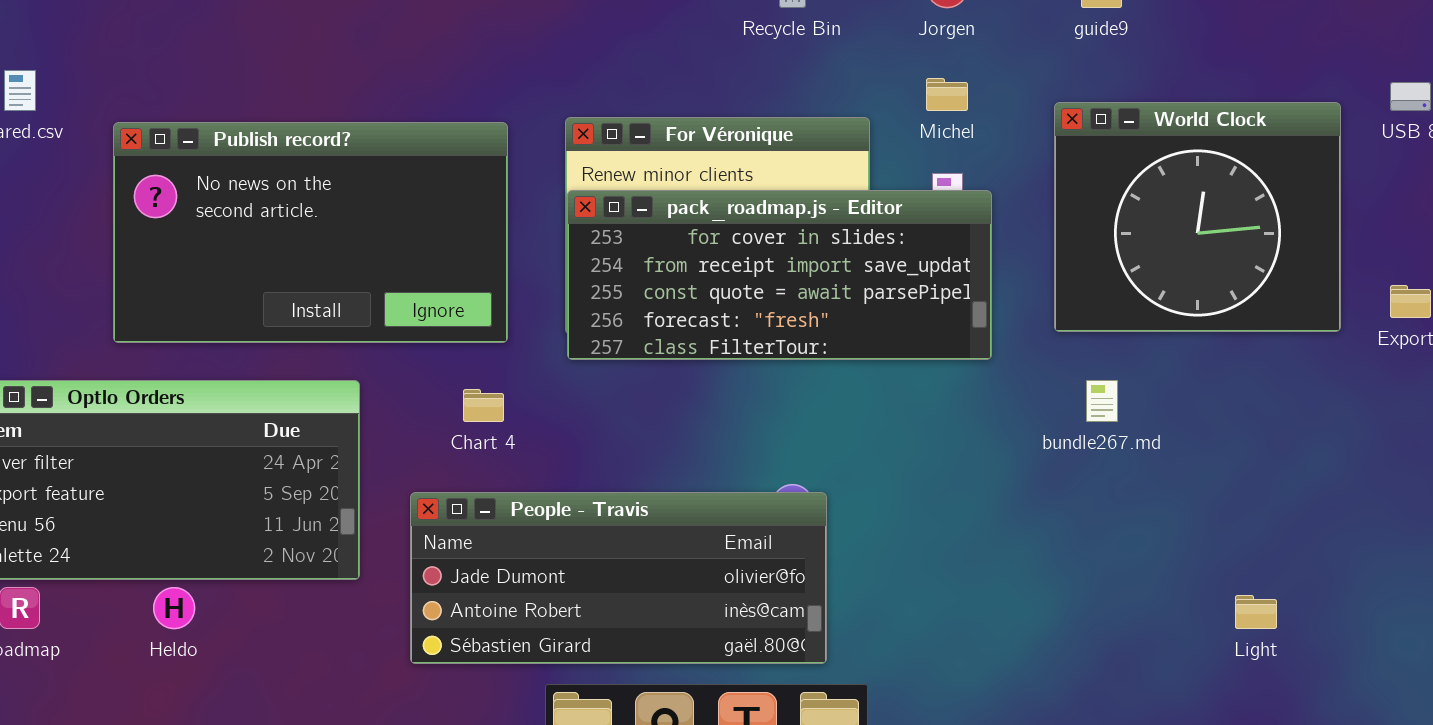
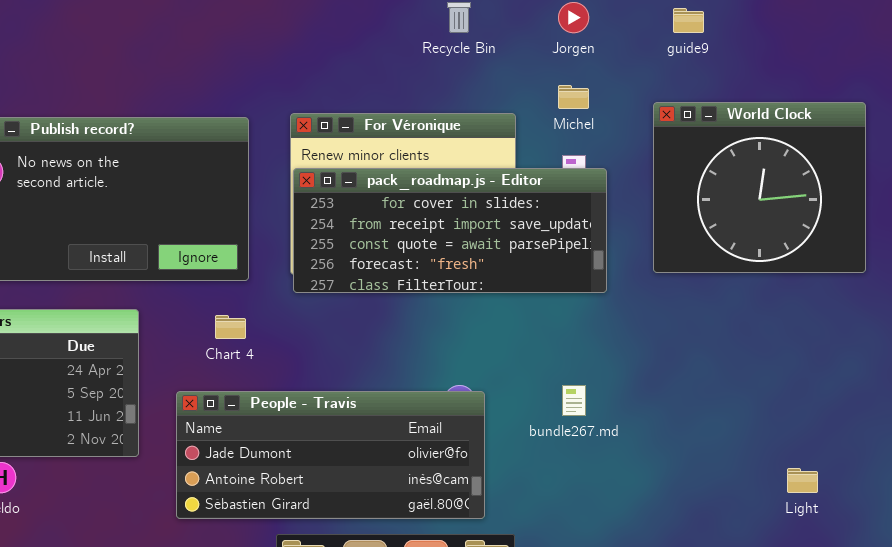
bundle267.md: [1086,380,1118,422] -> [562,385,586,416], moved

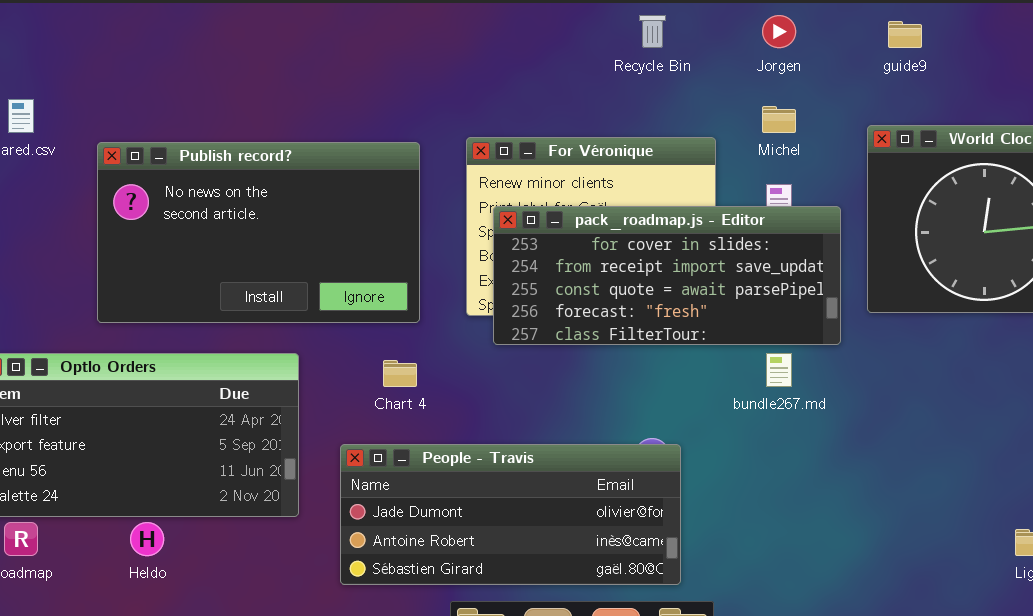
pack_roadmap.js - Editor: [293,168,607,293] -> [493,206,841,345], moved
bundle267.md: [562,385,586,416] -> [766,353,792,387], moved

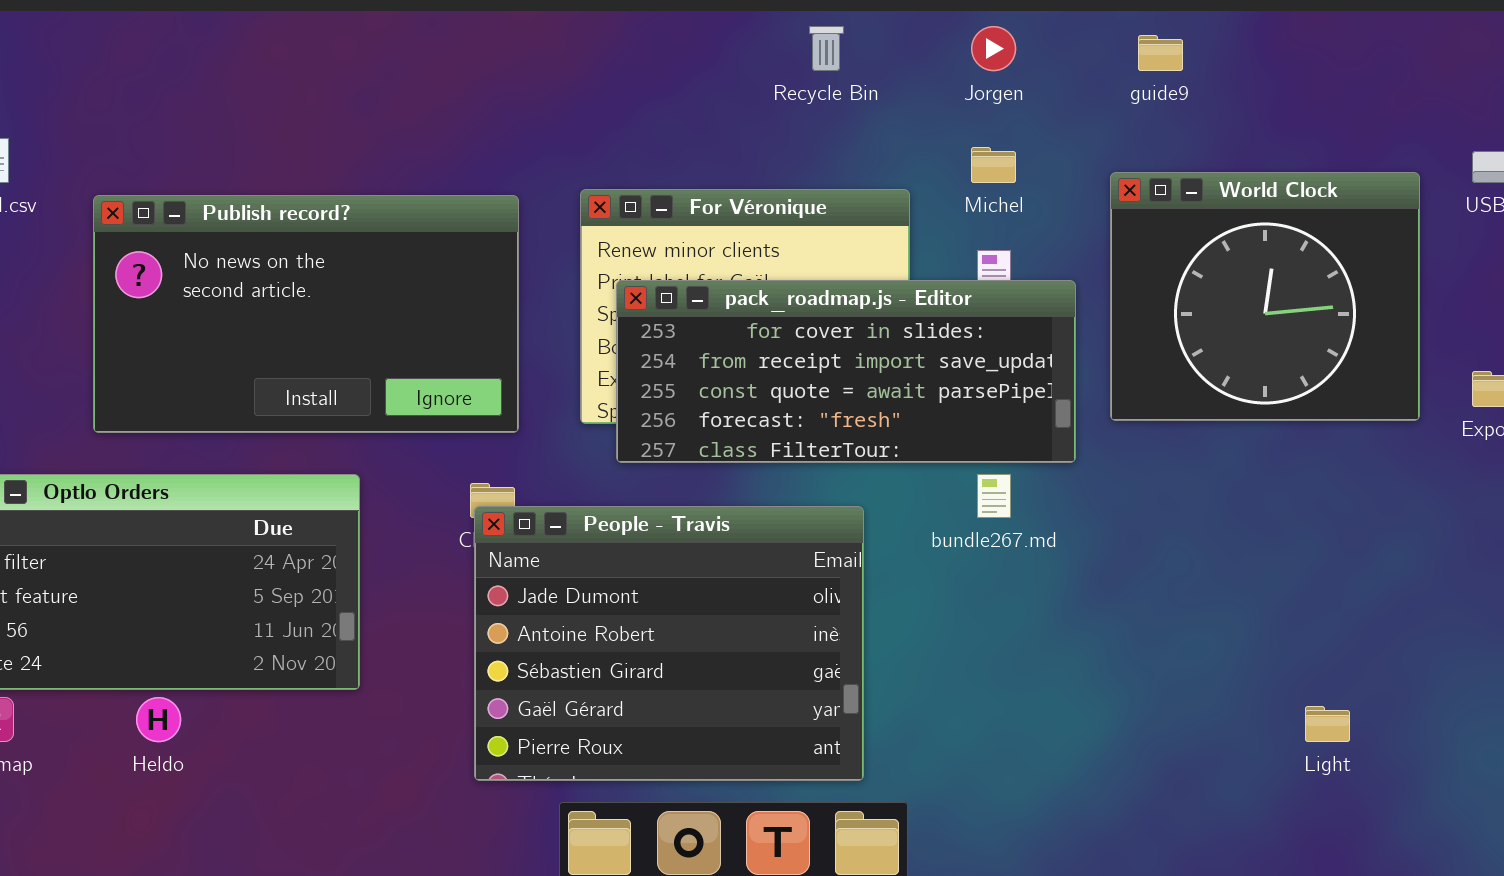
People - Travis: [340,444,681,585] -> [474,506,864,781], resized

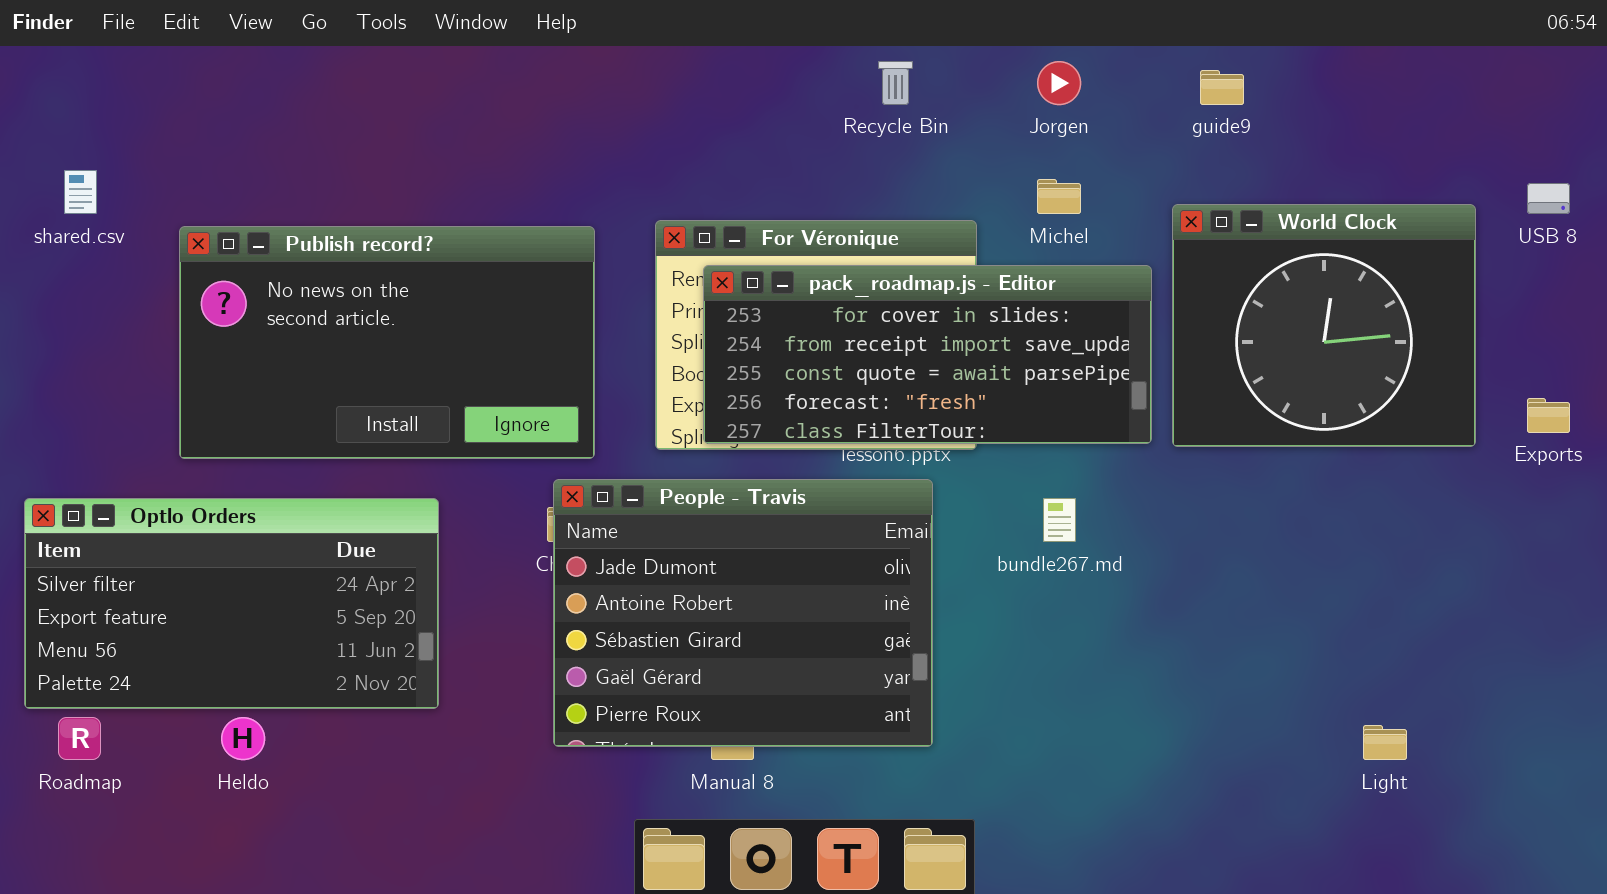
pack_roadmap.js - Editor: [616,280,1076,463] -> [703,265,1152,444], moved
People - Travis: [474,506,864,781] -> [553,479,933,747], moved

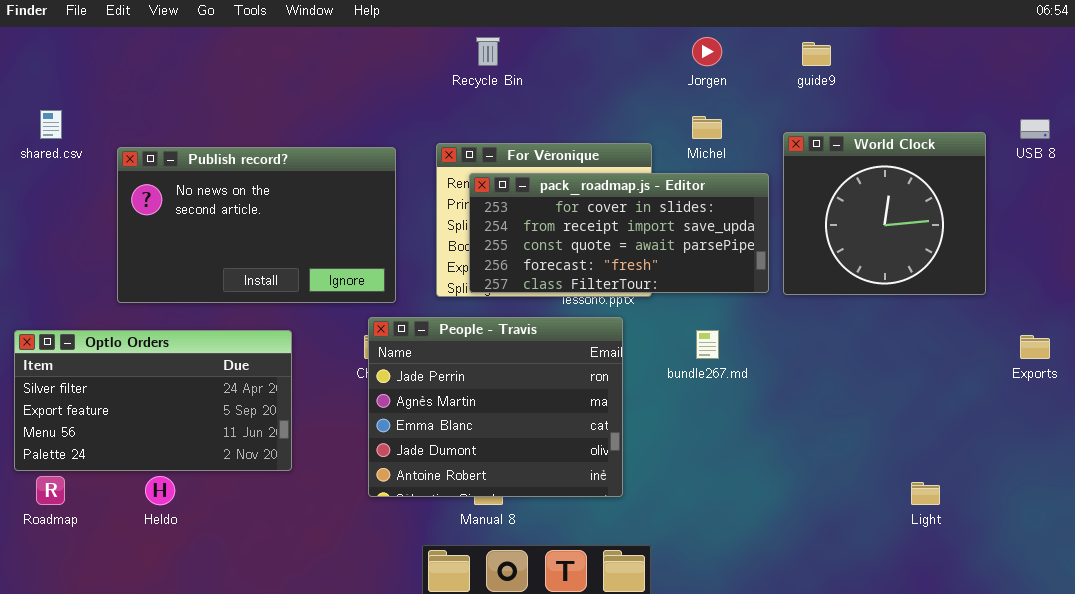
Recycle Bin: [878,61,913,105] -> [476,37,500,66], moved
Exports: [1527,398,1570,433] -> [1020,335,1050,359], moved
People - Travis: [553,479,933,747] -> [368,317,623,497], scrolled up 3 rows

